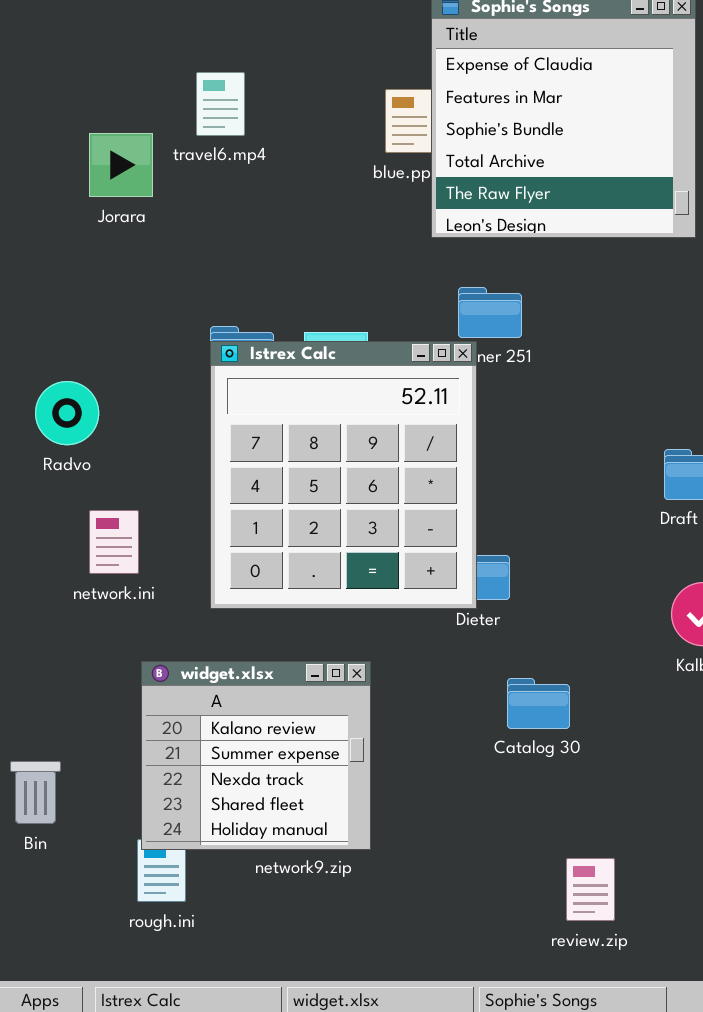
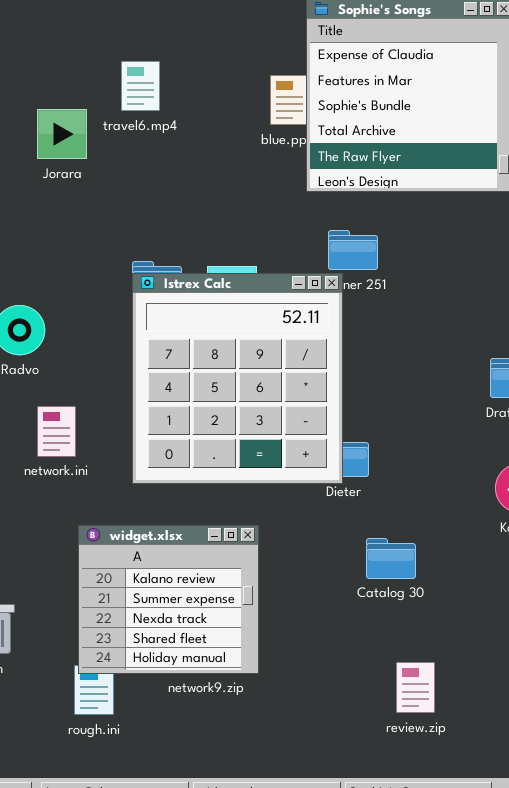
review.zip: [566,858,615,921] -> [396,662,435,713], moved

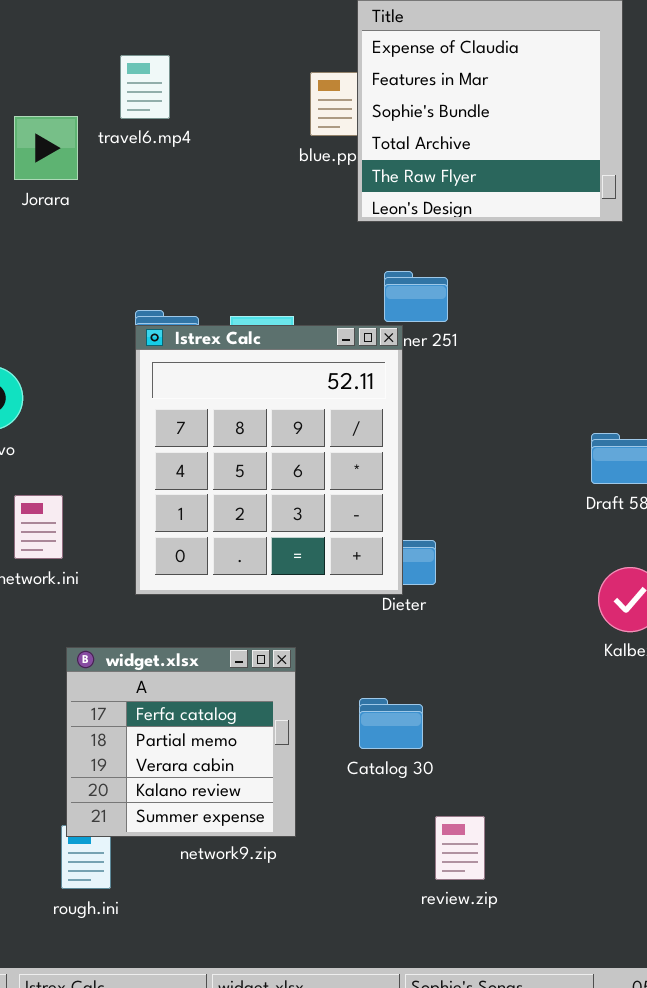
widget.xlsx: [78,525,259,674] -> [66,647,296,837], scrolled up 3 rows
Catalog 30: [366,538,416,579] -> [359,698,423,749], moved
review.zip: [396,662,435,713] -> [435,816,485,880], moved

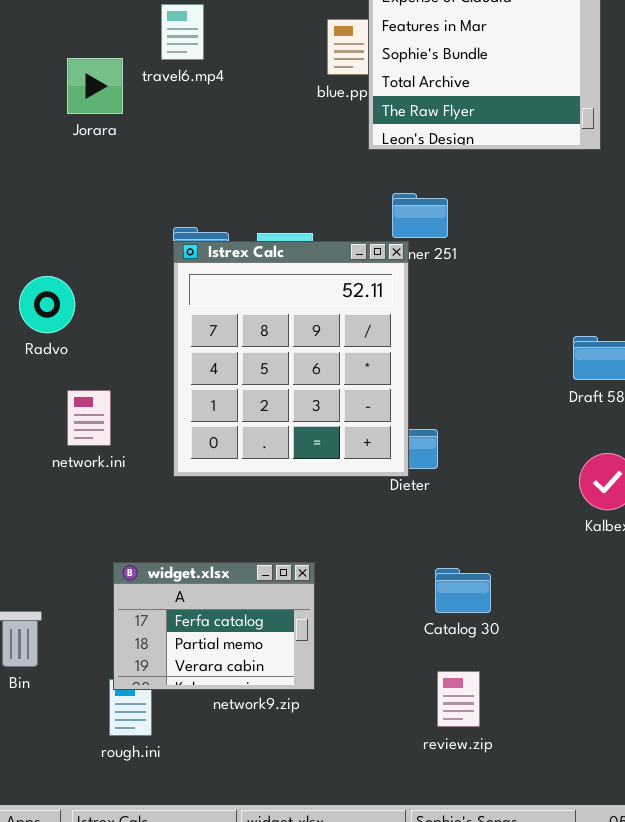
widget.xlsx: [66,647,296,837] -> [113,562,315,690], resized
Catalog 30: [359,698,423,749] -> [435,568,491,613], moved

